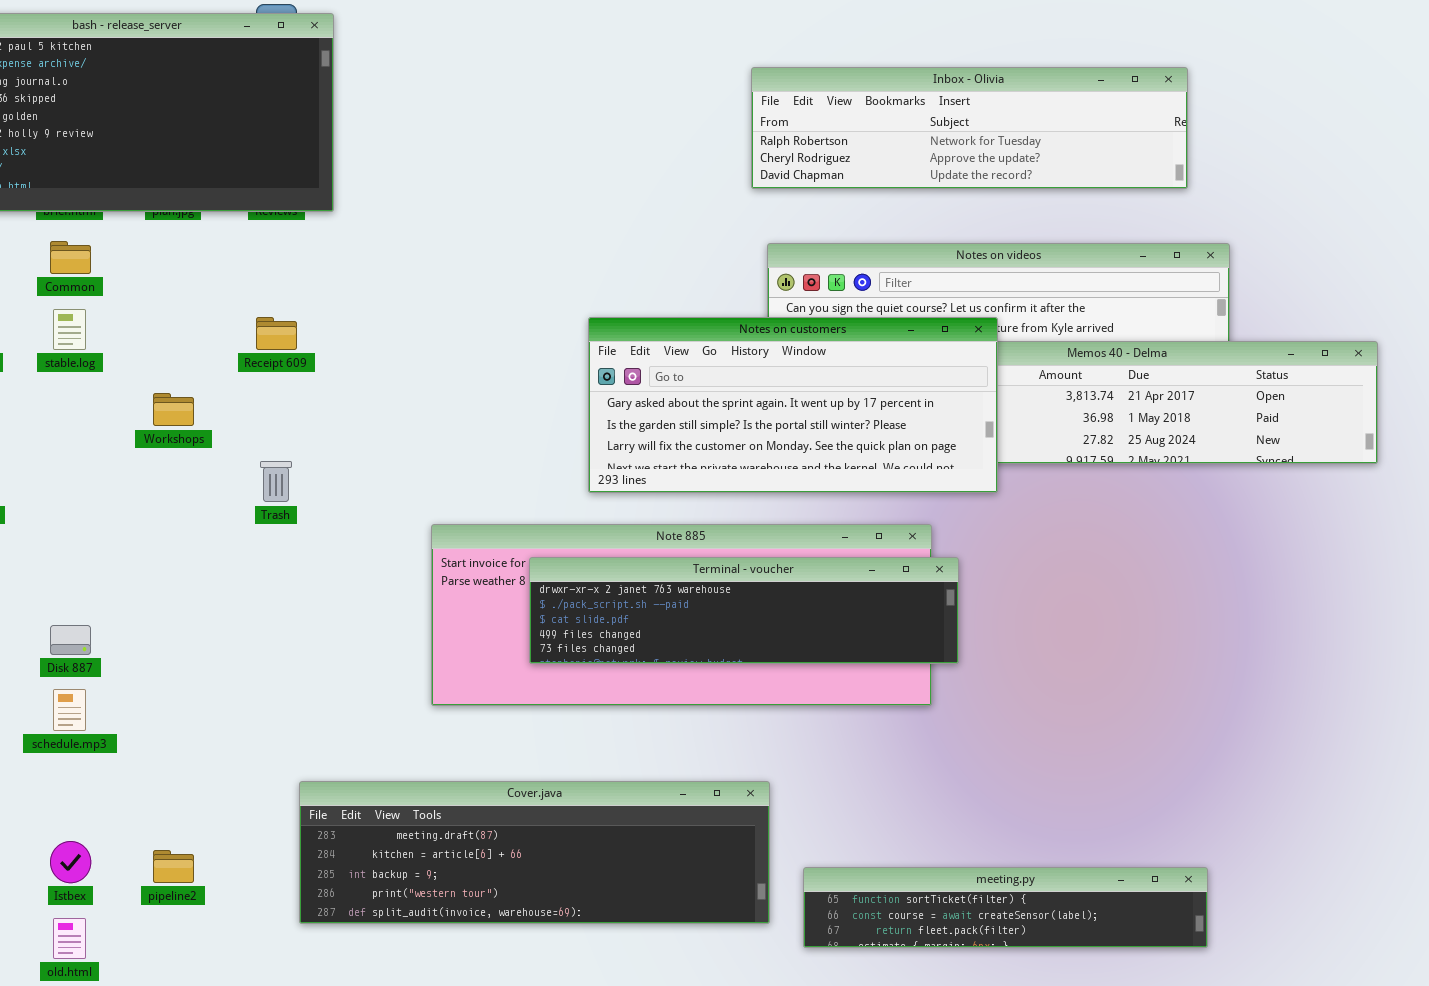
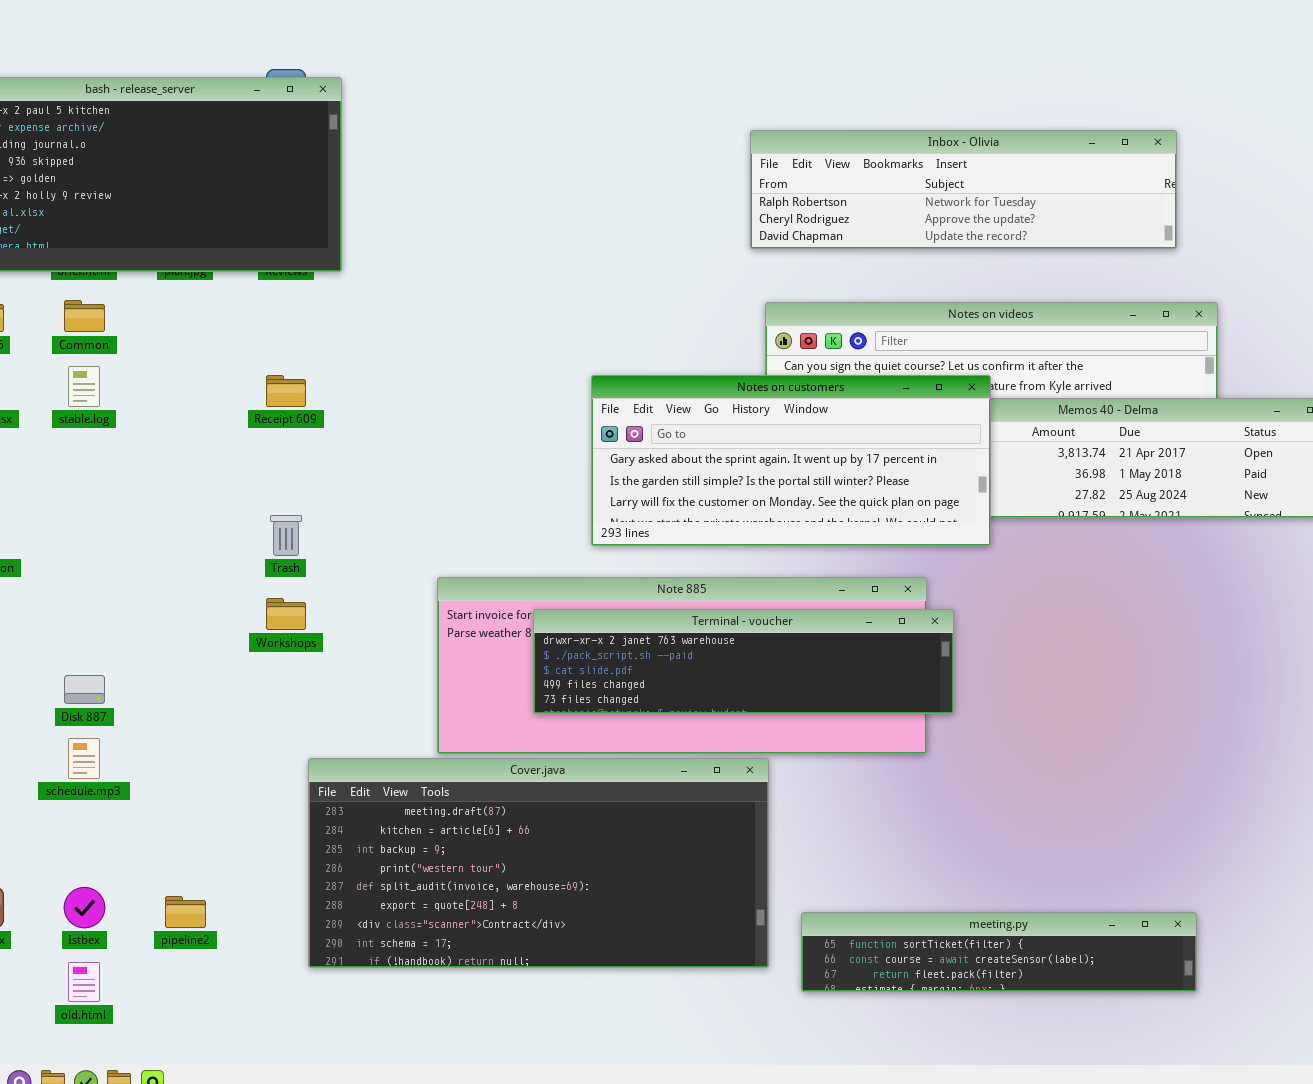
Workshops: [153,393,194,426] -> [266,598,306,630], moved
Cover.java: [299,781,770,924] -> [308,758,769,968], resized

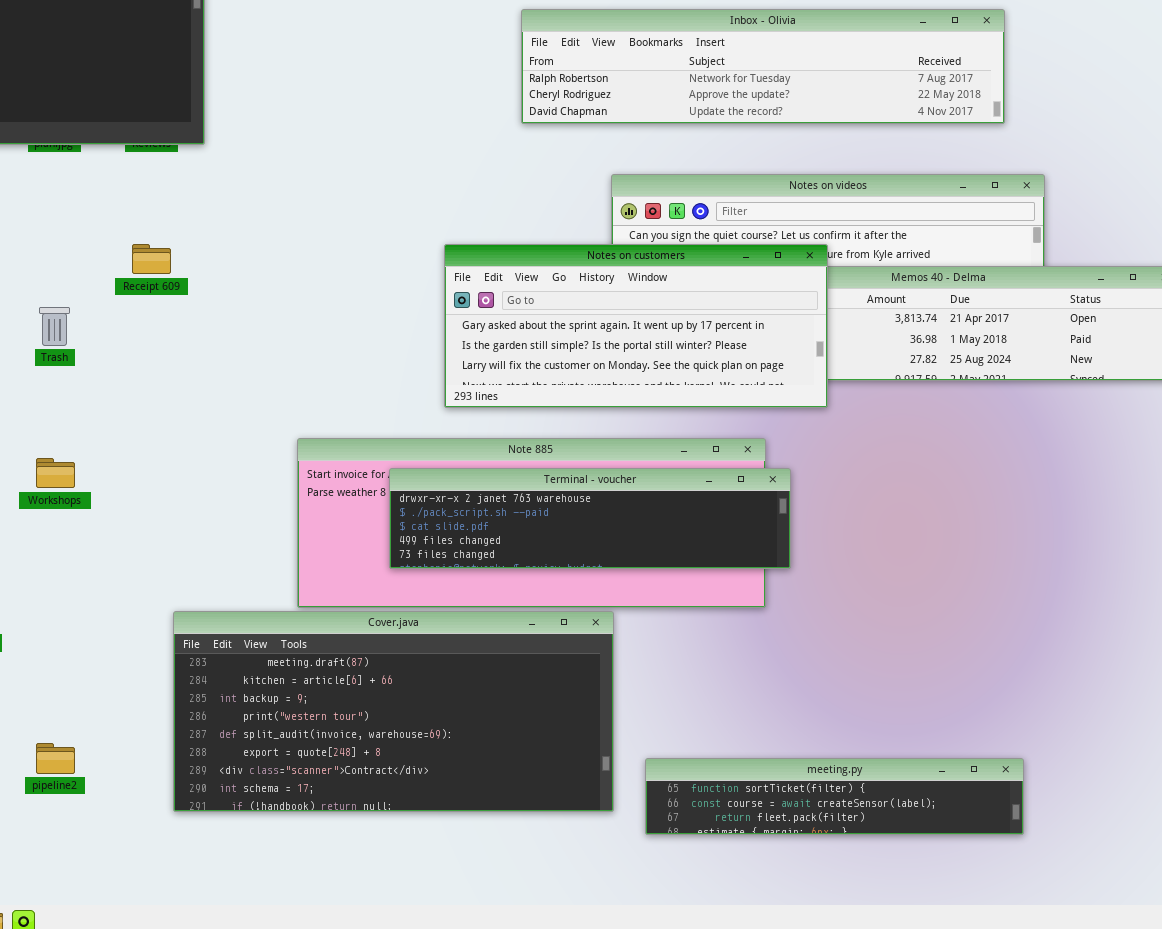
Inbox - Olivia: [750,130,1177,249] -> [521,9,1005,124], resized
Trash: [270,515,302,556] -> [39,307,70,346], moved
Workshops: [266,598,306,630] -> [36,458,75,488], moved

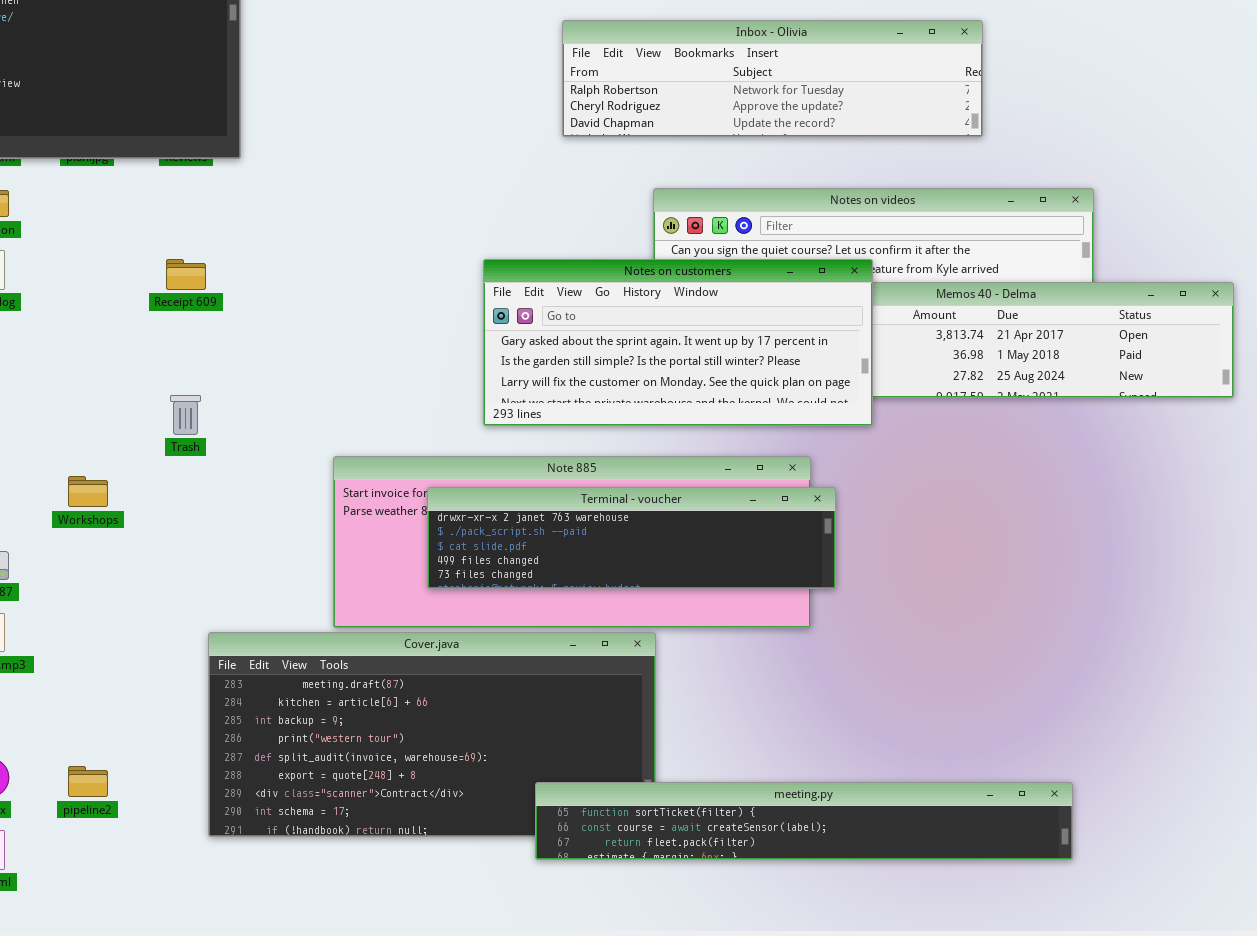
Inbox - Olivia: [521,9,1005,124] -> [562,20,983,137], resized
Trash: [39,307,70,346] -> [170,395,201,435], moved
meeting.py: [645,758,1024,835] -> [535,782,1073,860], resized

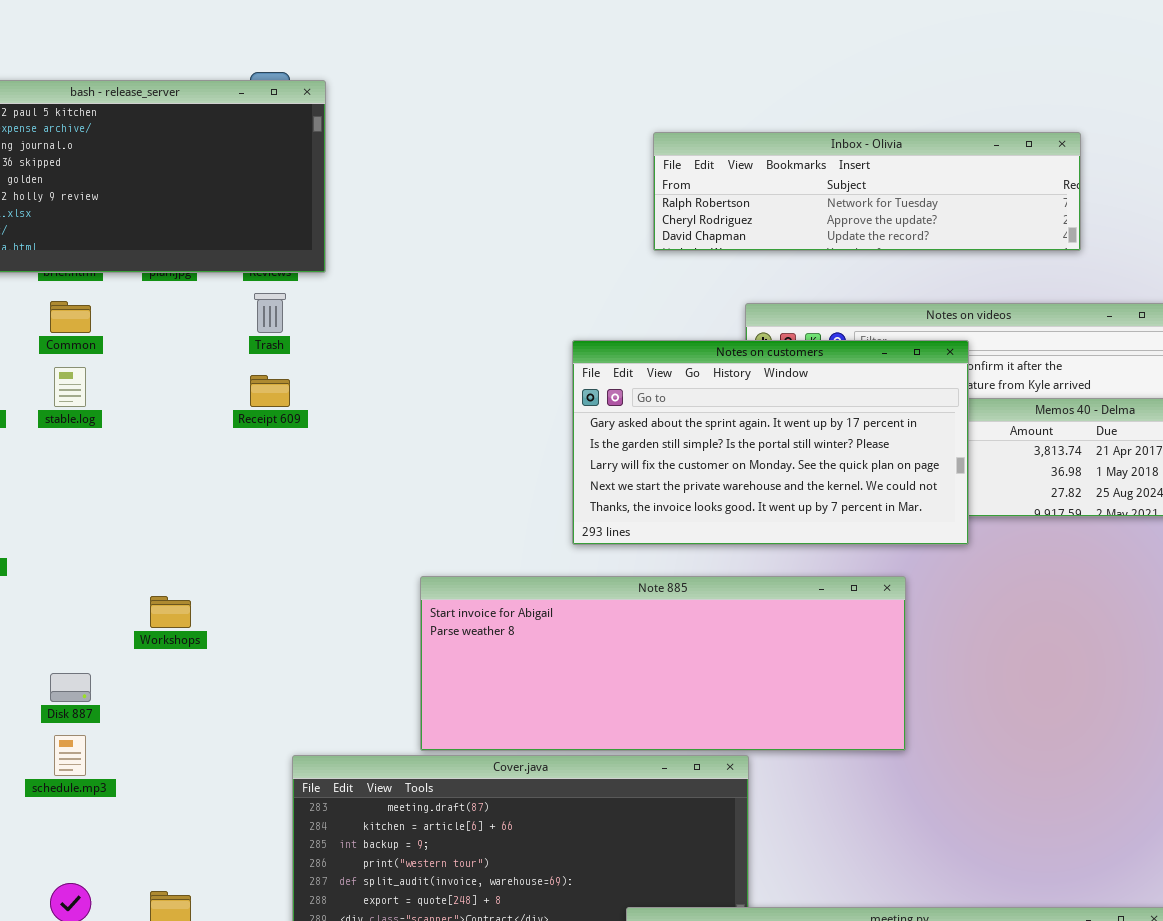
Notes on customers: [483,259,873,426] -> [572,340,969,545], resized
Trash: [170,395,201,435] -> [254,293,286,333], moved
Terminal - voucher: [427,487,836,589] -> none, closed

